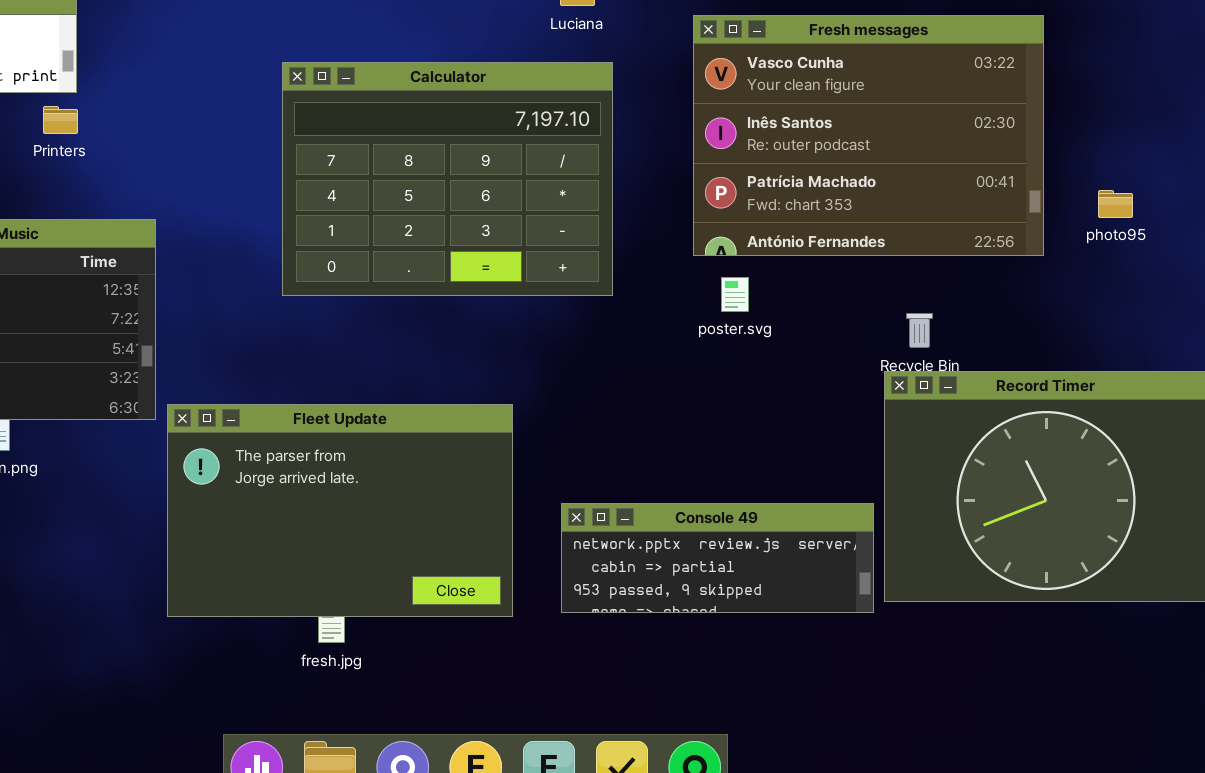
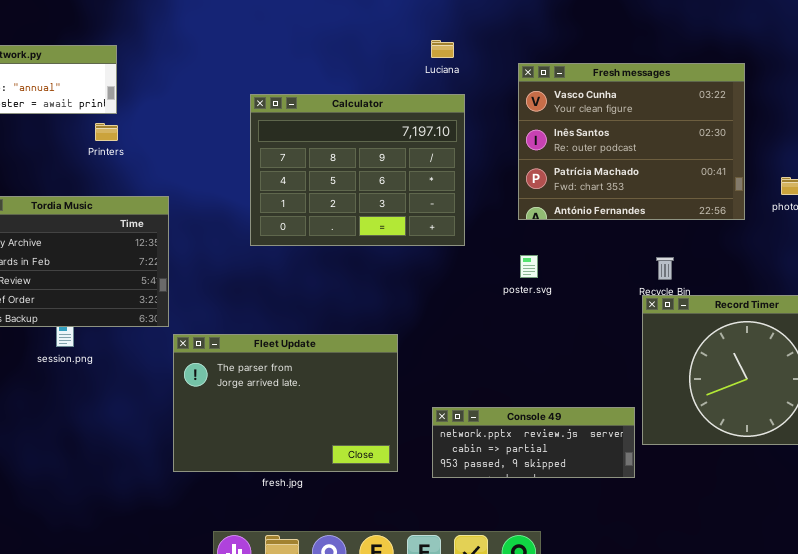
poster.svg: [721,277,749,312] -> [520,255,538,278], moved
Fleet Update: [167,404,513,617] -> [173,334,398,472], moved
Console 49: [561,503,874,613] -> [432,407,635,478], moved

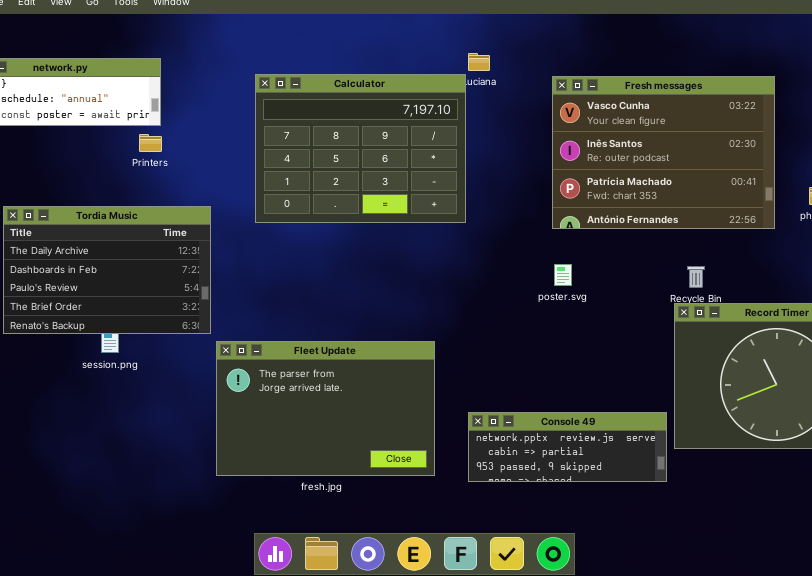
Calculator: [250,94,465,246] -> [255,74,466,223], moved

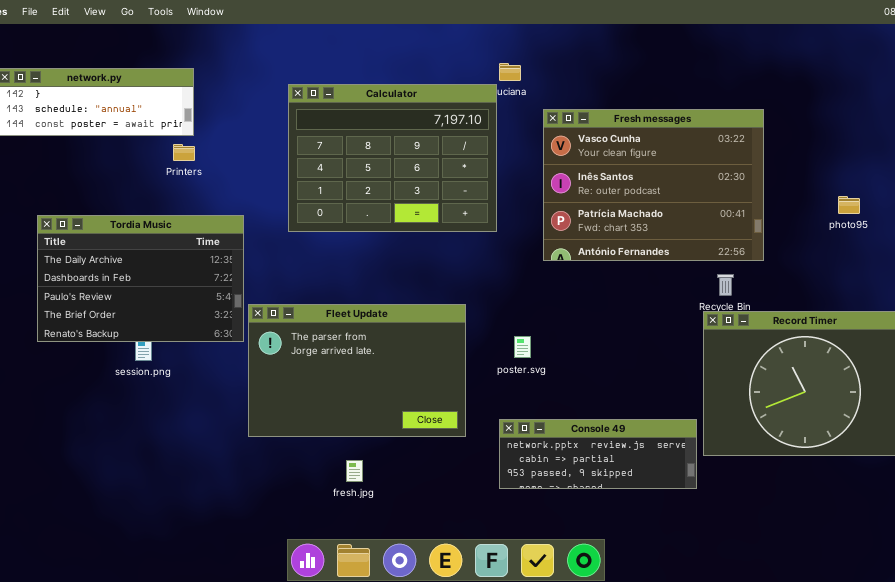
Fresh messages: [552,76,775,229] -> [543,109,764,261], moved
poster.svg: [554,264,572,286] -> [514,336,531,358], moved
Fleet Update: [216,341,435,476] -> [248,304,466,437], moved

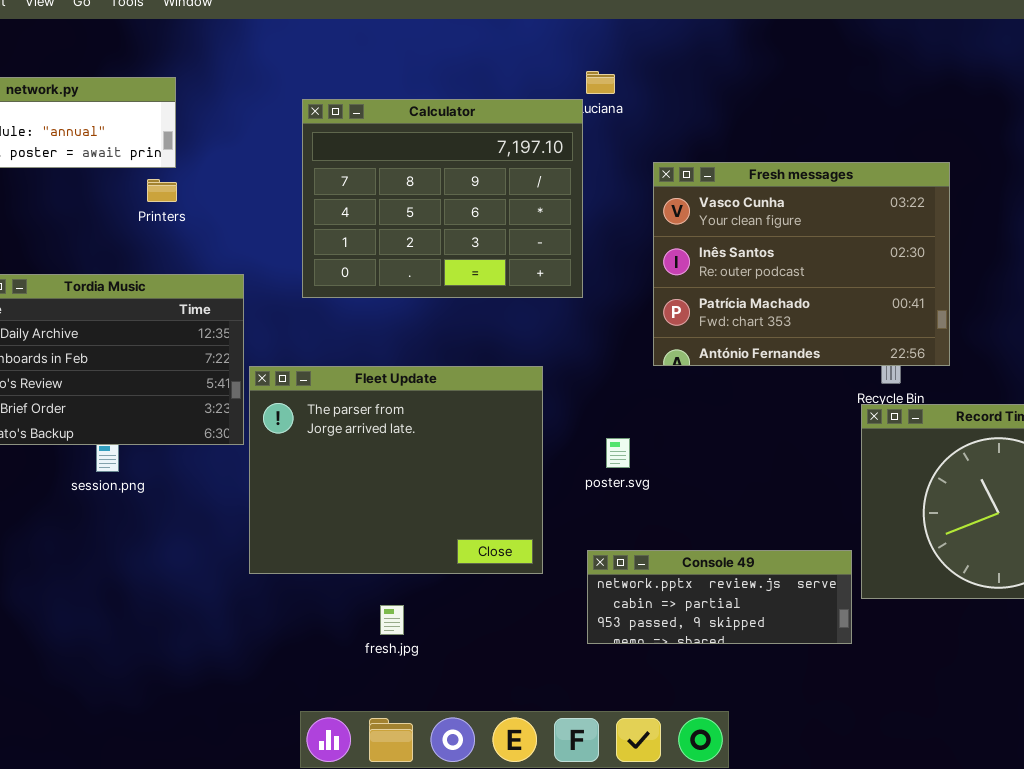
Fresh messages: [543,109,764,261] -> [653,162,950,366], moved
Fleet Update: [248,304,466,437] -> [249,366,543,574], resized

